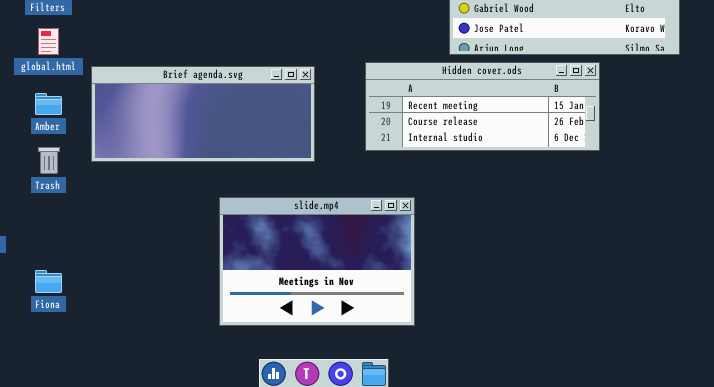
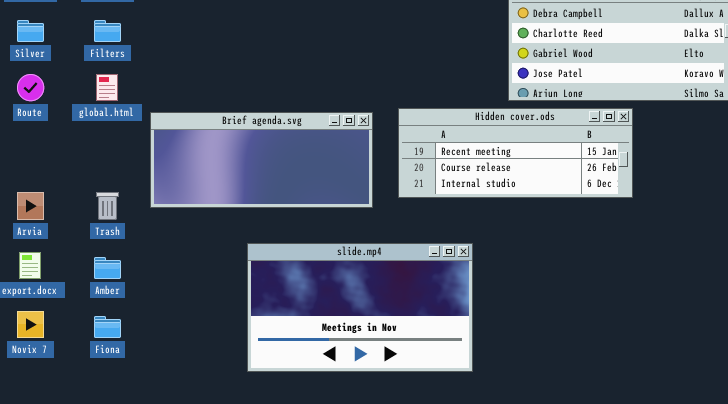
Hidden cover.ods: [365,62,600,151] -> [398,108,633,198], moved
Amber: [35,93,62,115] -> [94,257,121,279], moved
slide.mp4: [219,197,415,326] -> [247,243,473,372], resized

